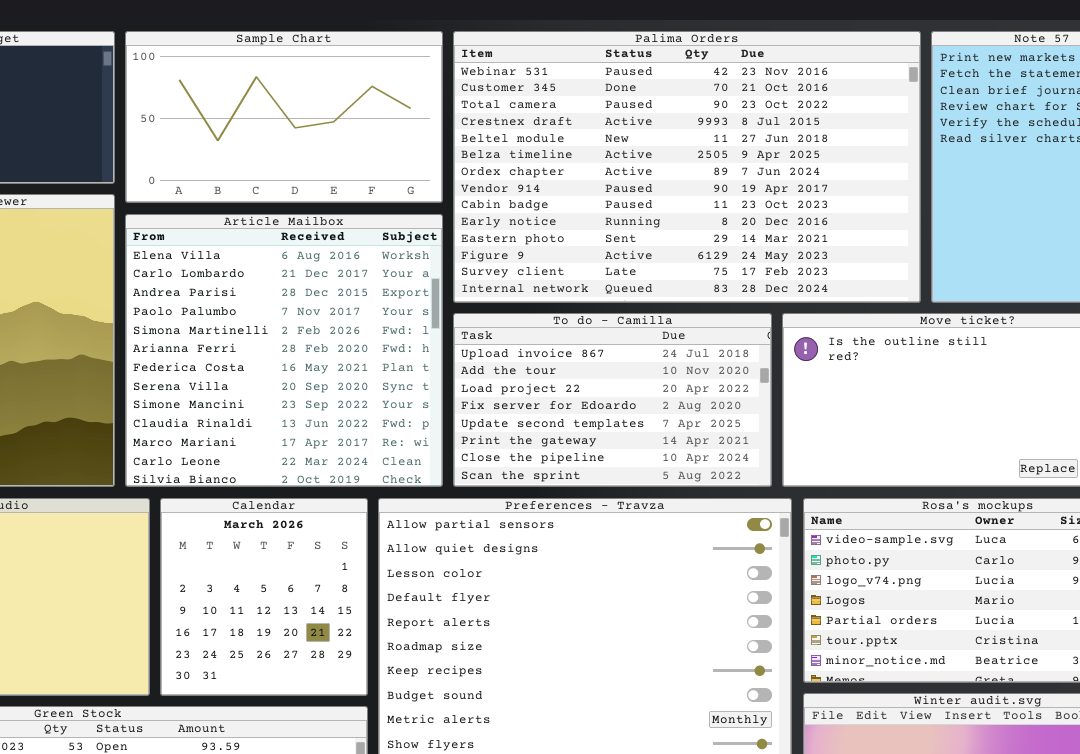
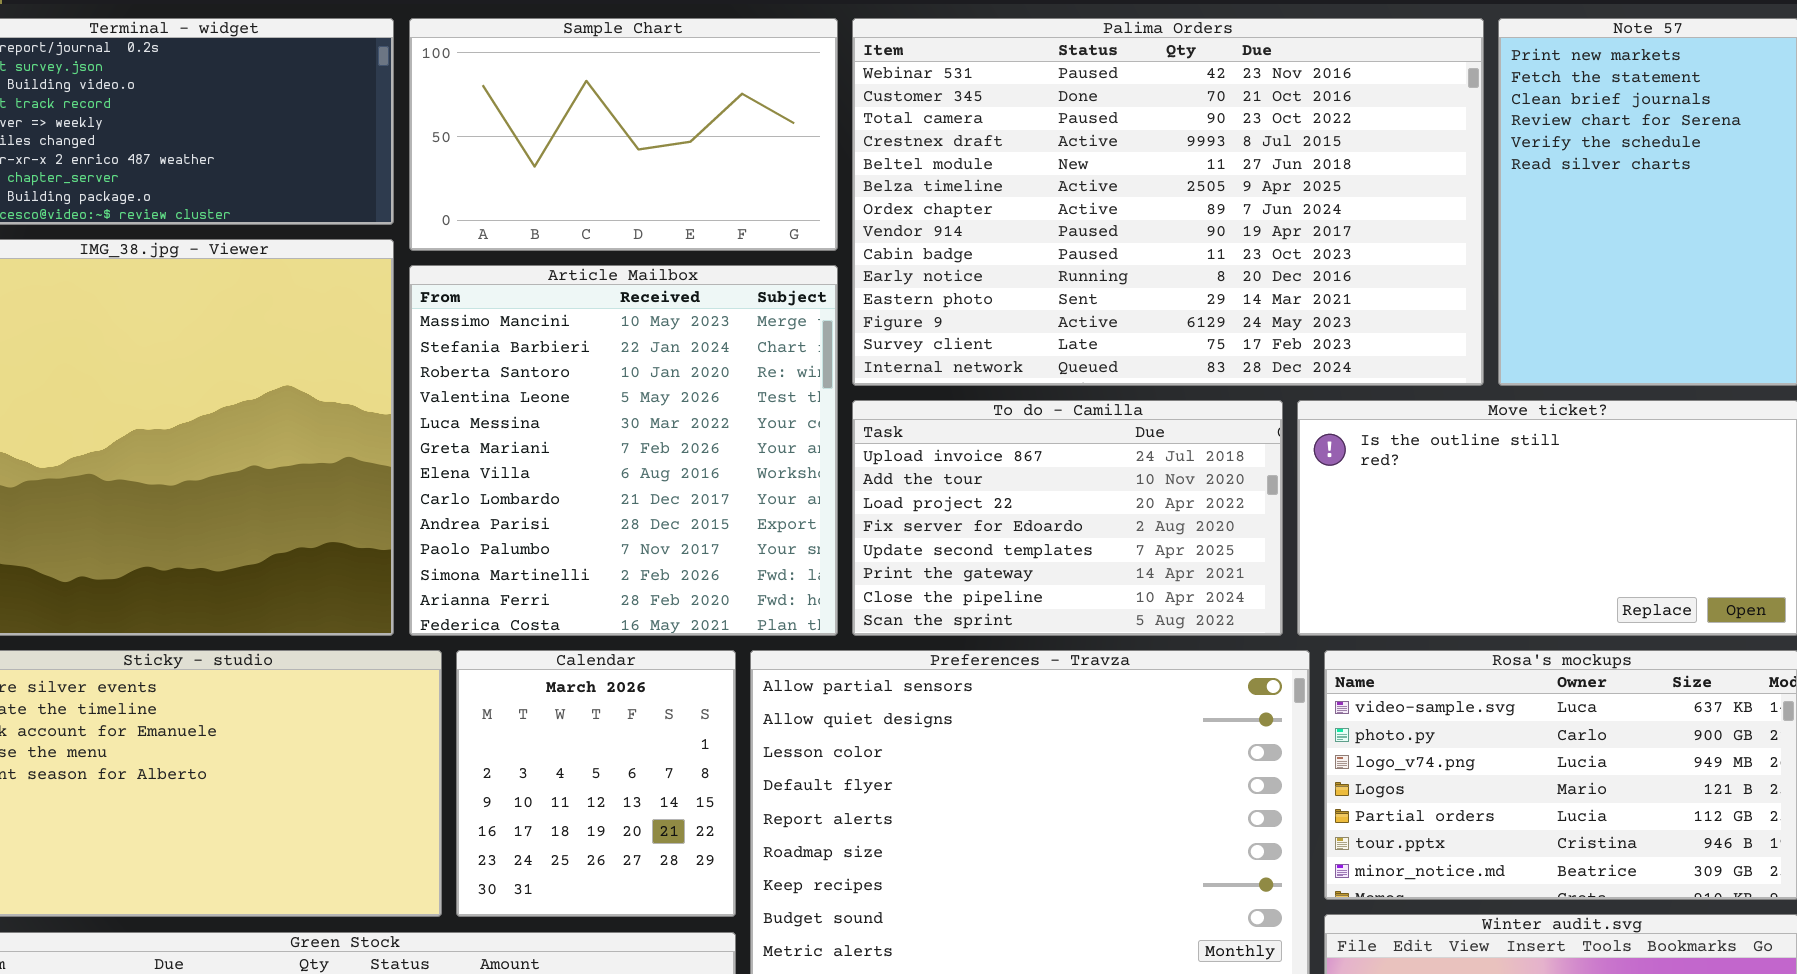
Article Mailbox: [125,214,443,487] -> [409,265,838,636], scrolled up 6 rows

